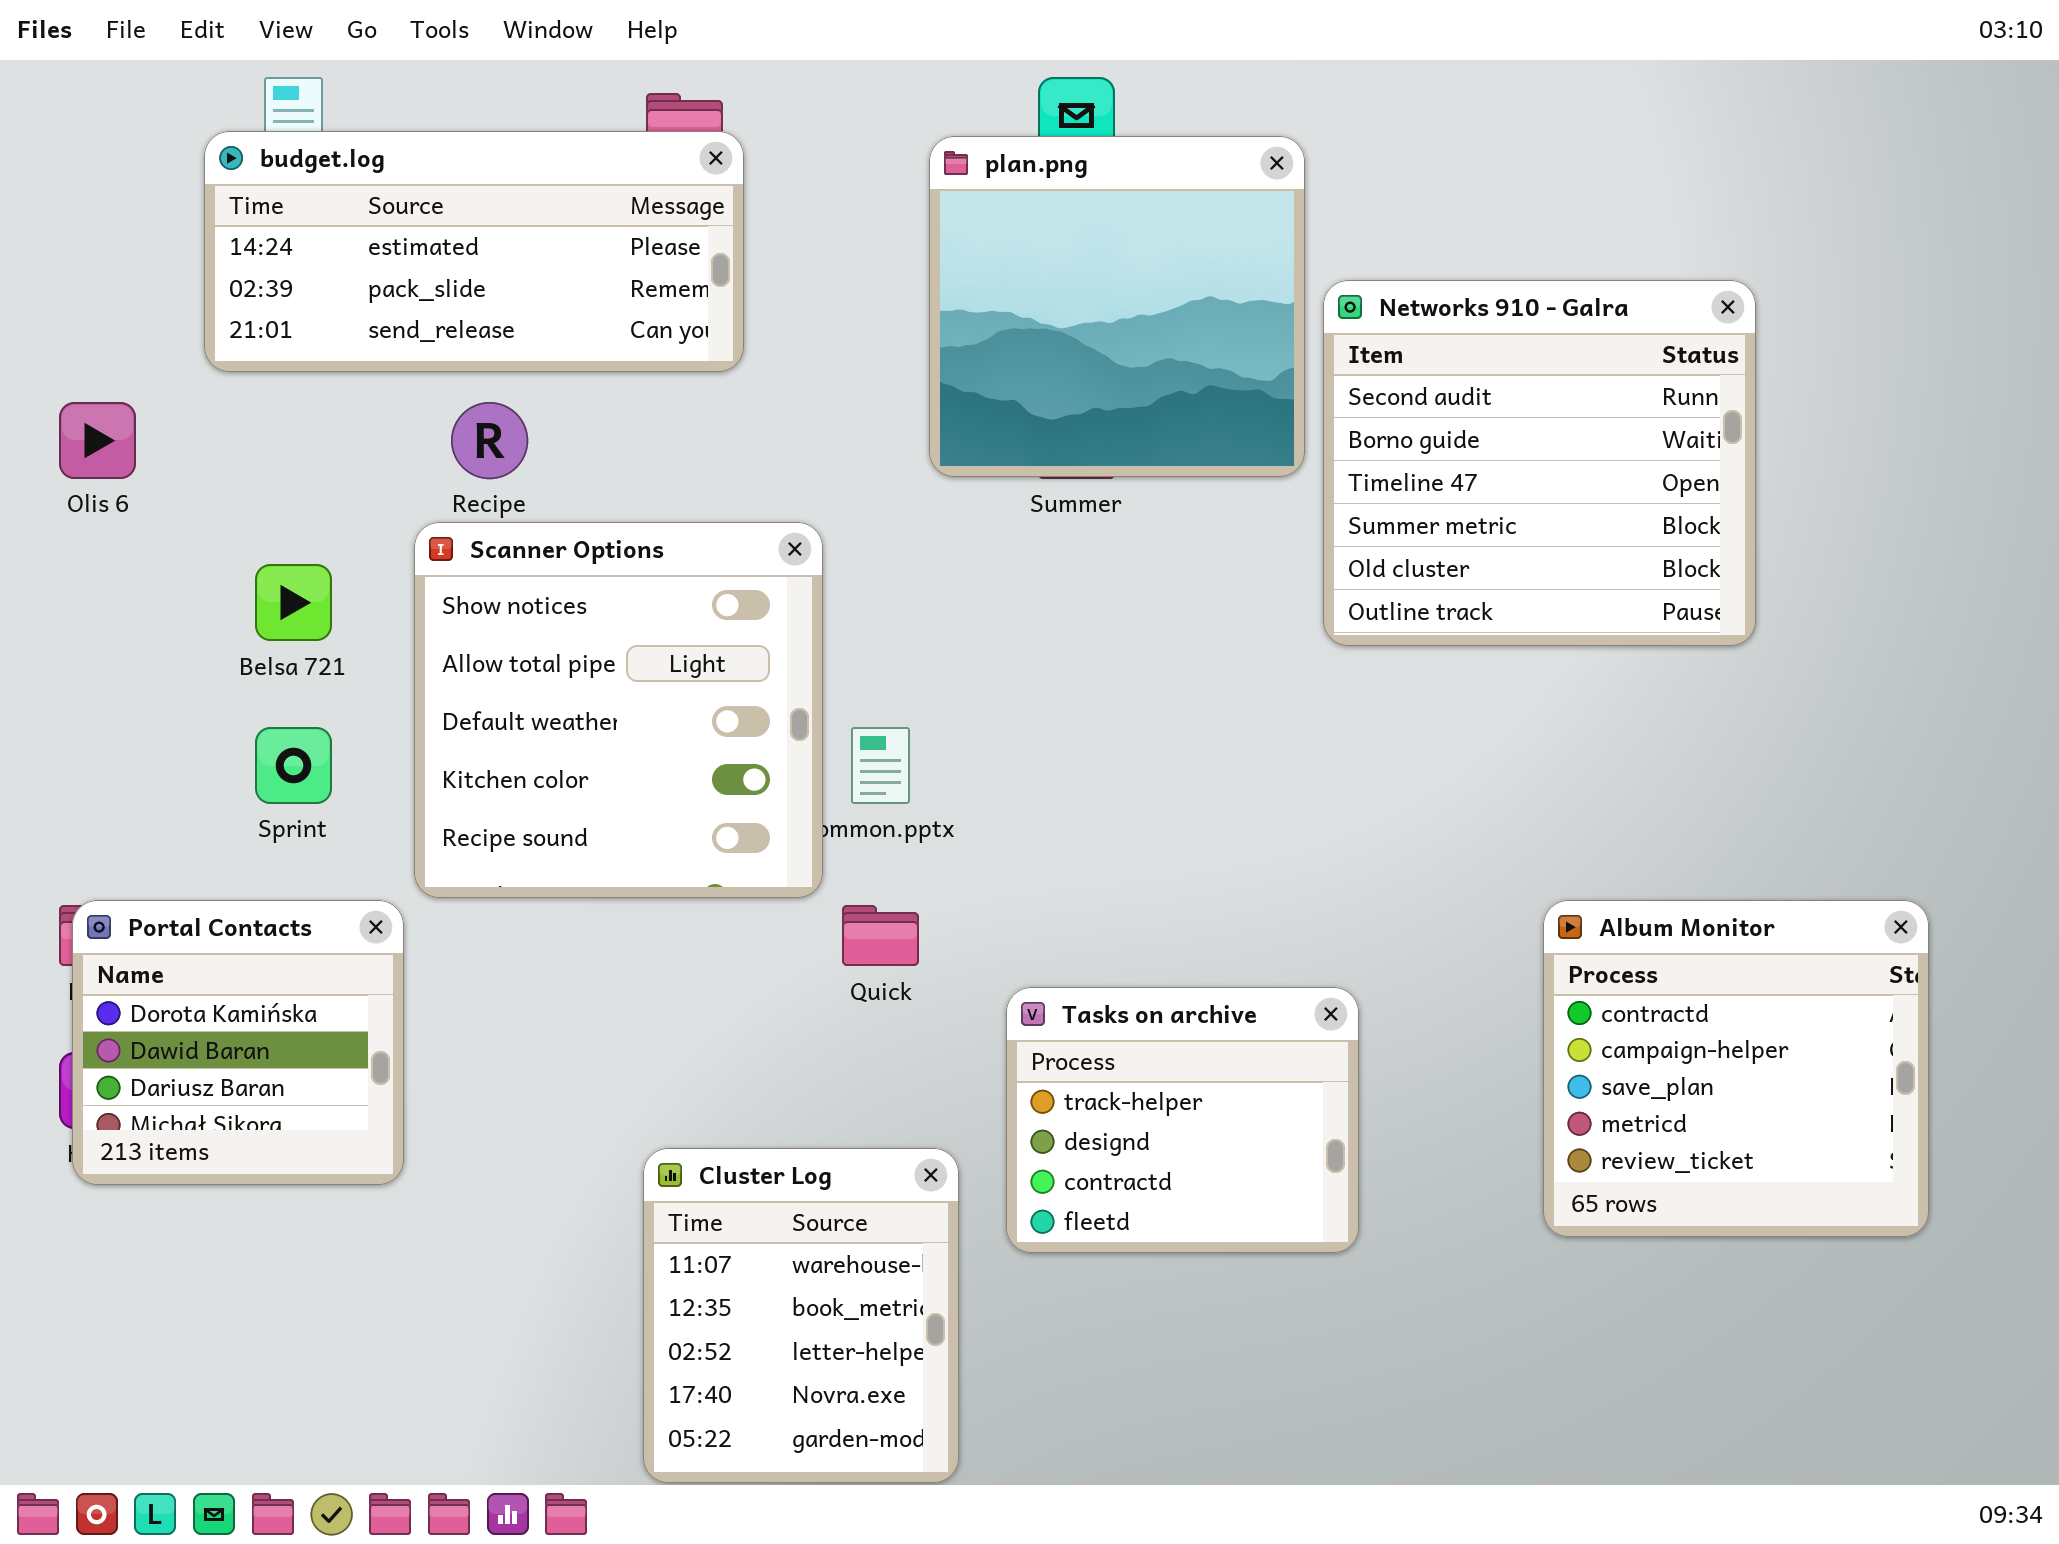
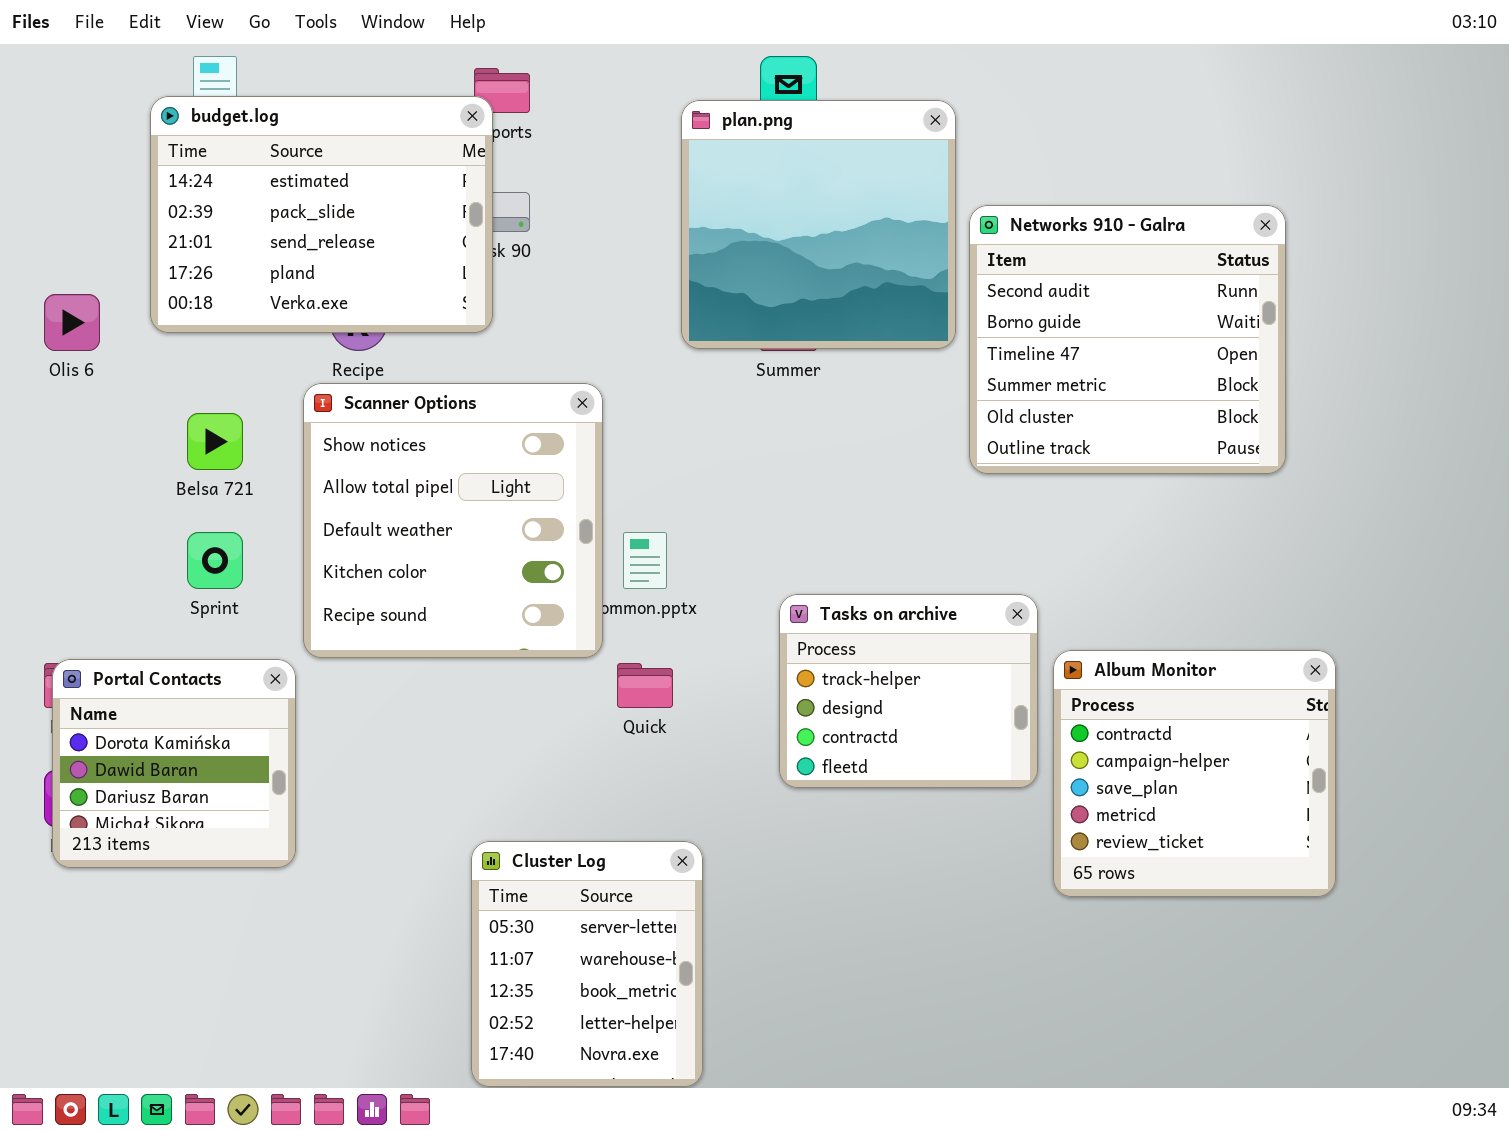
budget.log: [204,131,744,372] -> [150,96,493,333], resized
Album Monitor: [1543,900,1929,1237] -> [1053,650,1336,897], moved
Tasks on archive: [1006,987,1359,1253] -> [779,594,1038,788], moved
Cluster Log: [643,1148,959,1483] -> [471,841,703,1087], scrolled up 1 row

